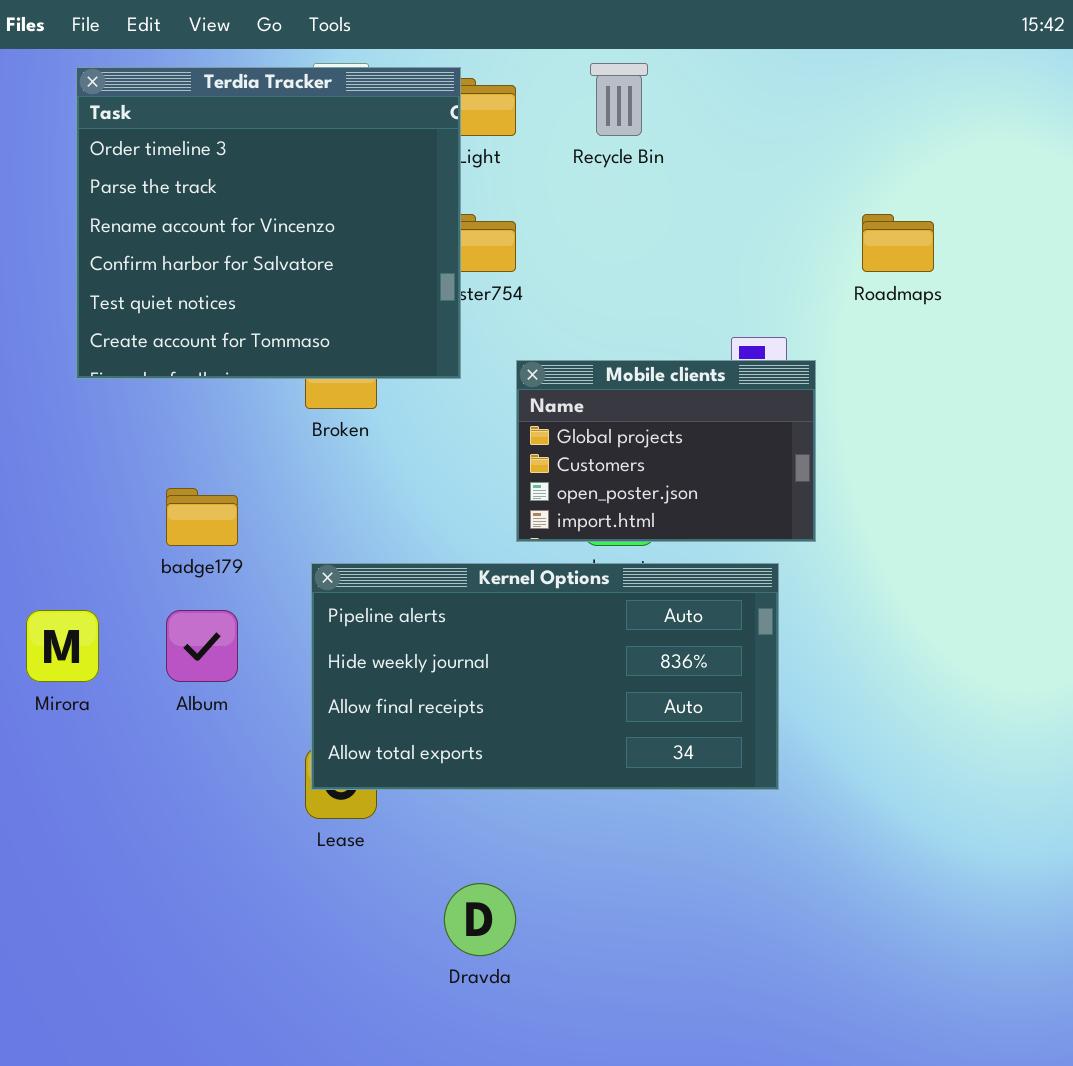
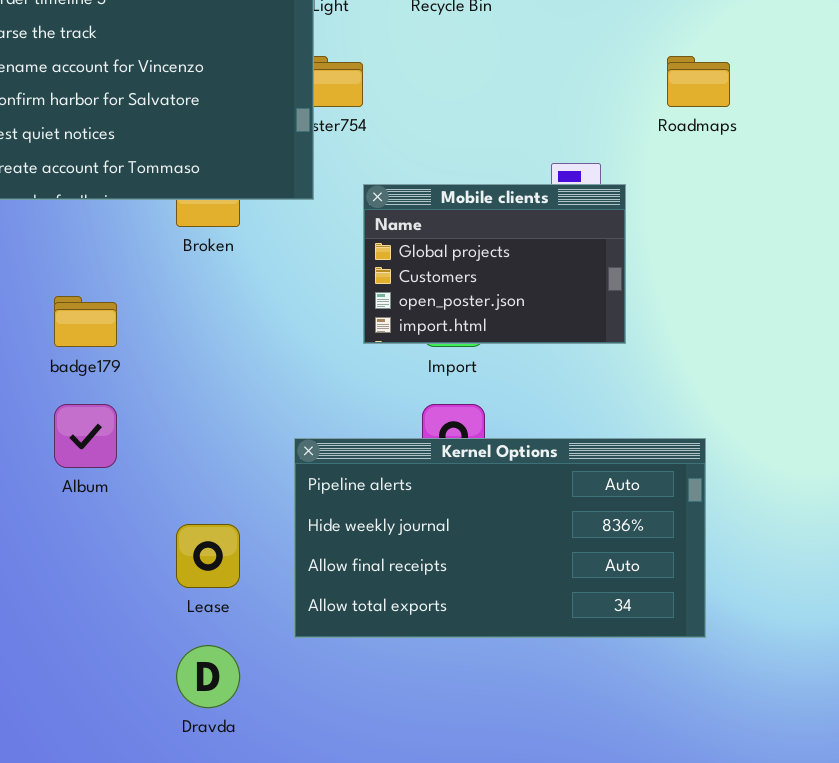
Kernel Options: [311,563,779,790] -> [294,438,706,638], moved
Dravda: [444,883,516,956] -> [176,645,240,708], moved

